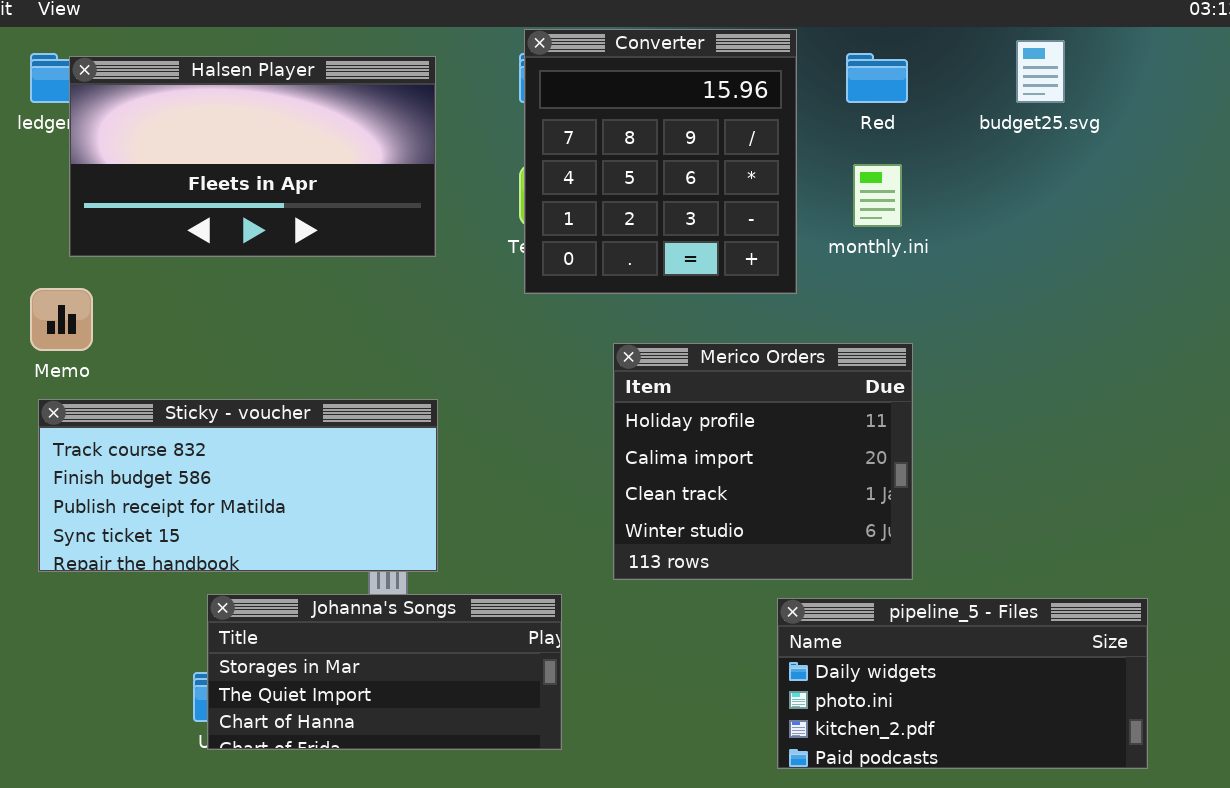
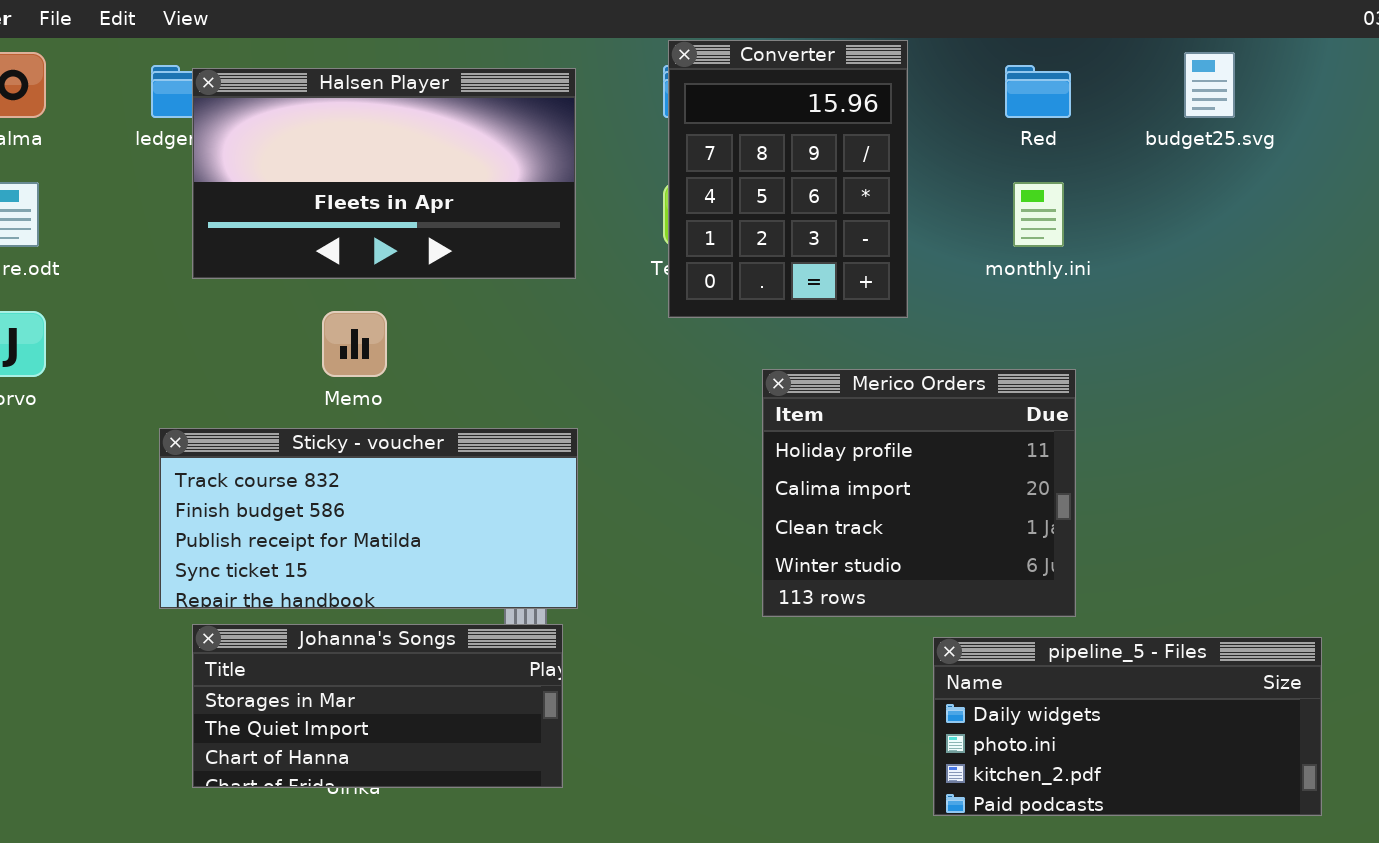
Converter: [524,29,797,294] -> [668,40,908,318], resized
Memo: [30,288,93,351] -> [322,311,387,377], moved
Johanna's Songs: [207,594,562,750] -> [192,624,563,788], moved

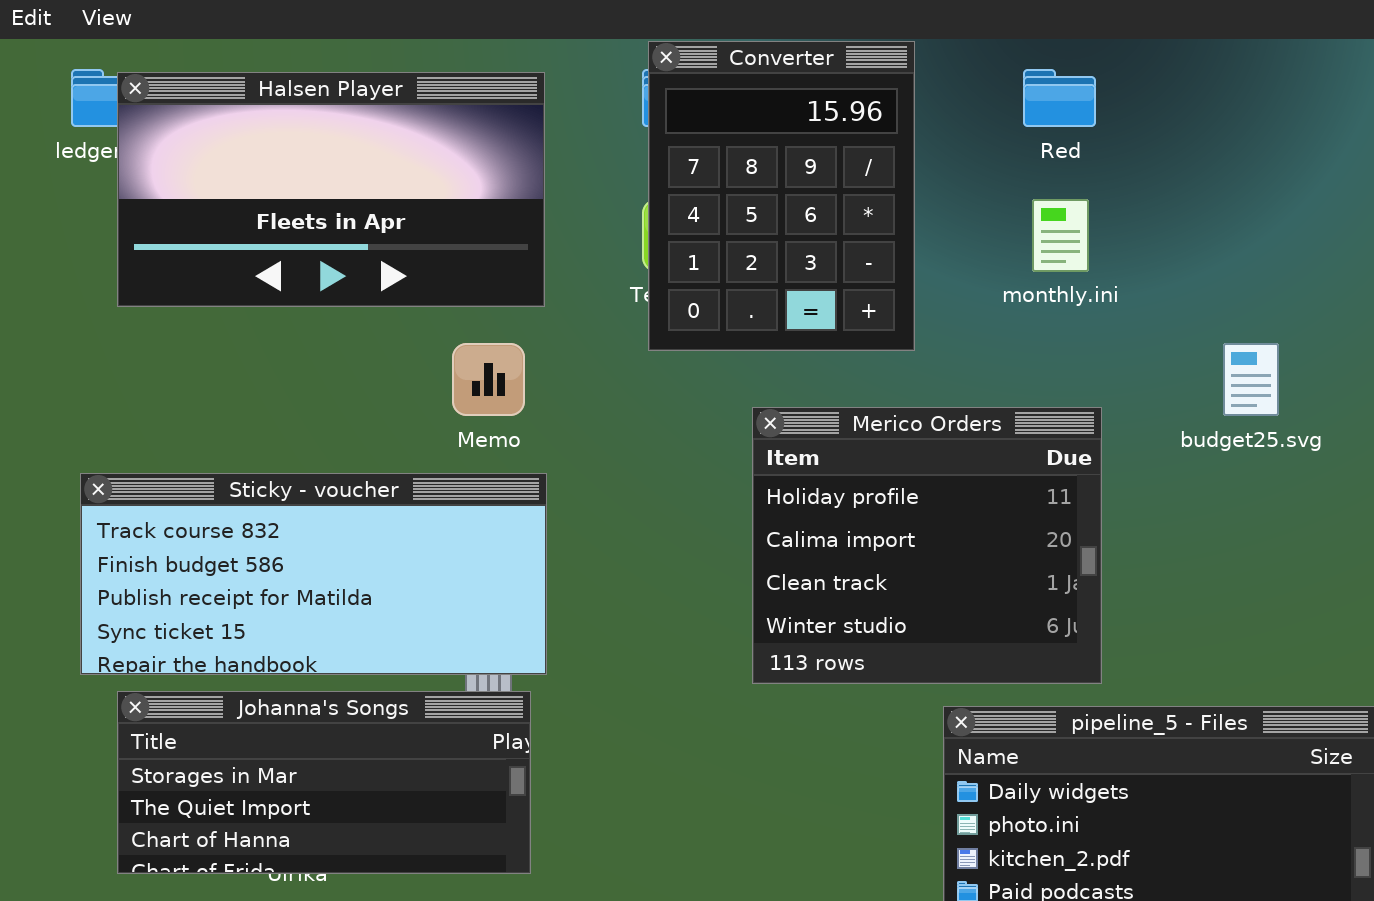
budget25.svg: [1184,52,1235,118] -> [1223,343,1279,416], moved
Memo: [322,311,387,377] -> [452,343,525,416], moved

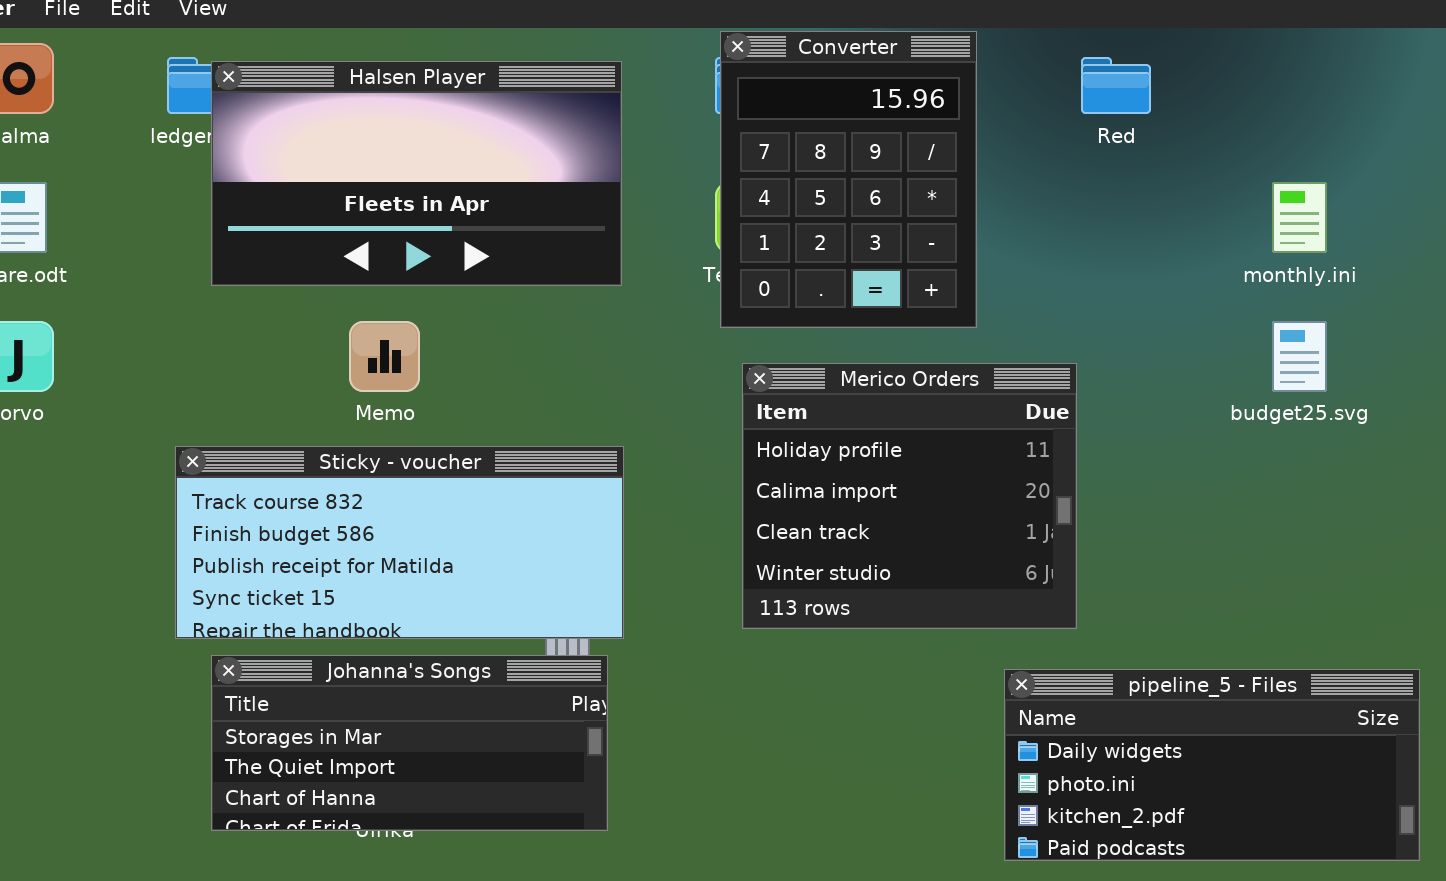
monthly.ini: [1032,199,1089,272] -> [1272,182,1327,253], moved
Memo: [452,343,525,416] -> [349,321,420,392], moved
Merico Orders: [752,407,1102,684] -> [742,363,1077,629], moved

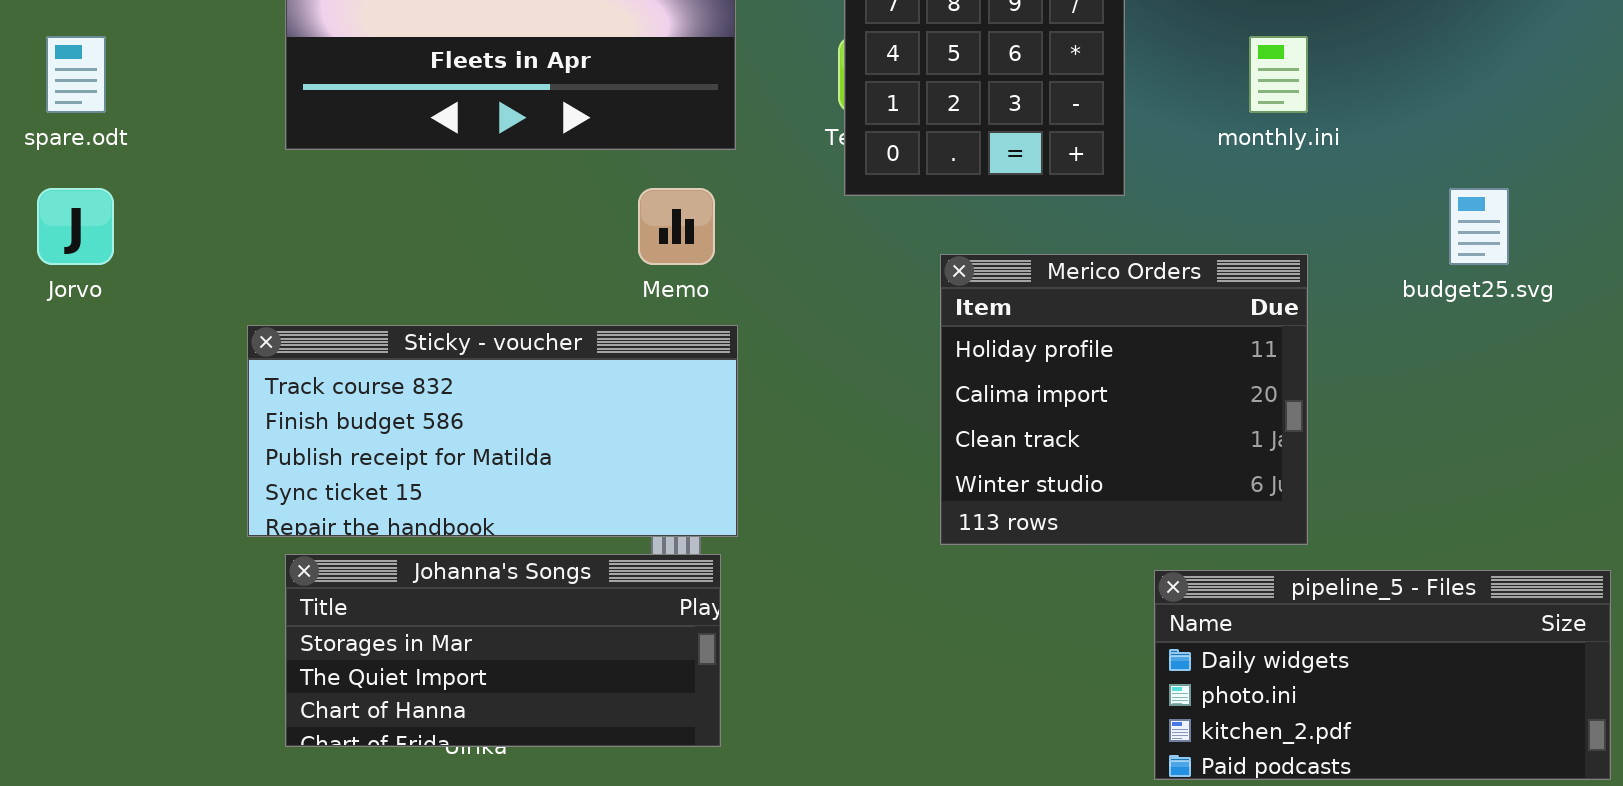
monthly.ini: [1272,182,1327,253] -> [1249,36,1308,113], moved
Memo: [349,321,420,392] -> [638,188,715,265], moved
Merico Orders: [742,363,1077,629] -> [940,254,1308,545], moved

